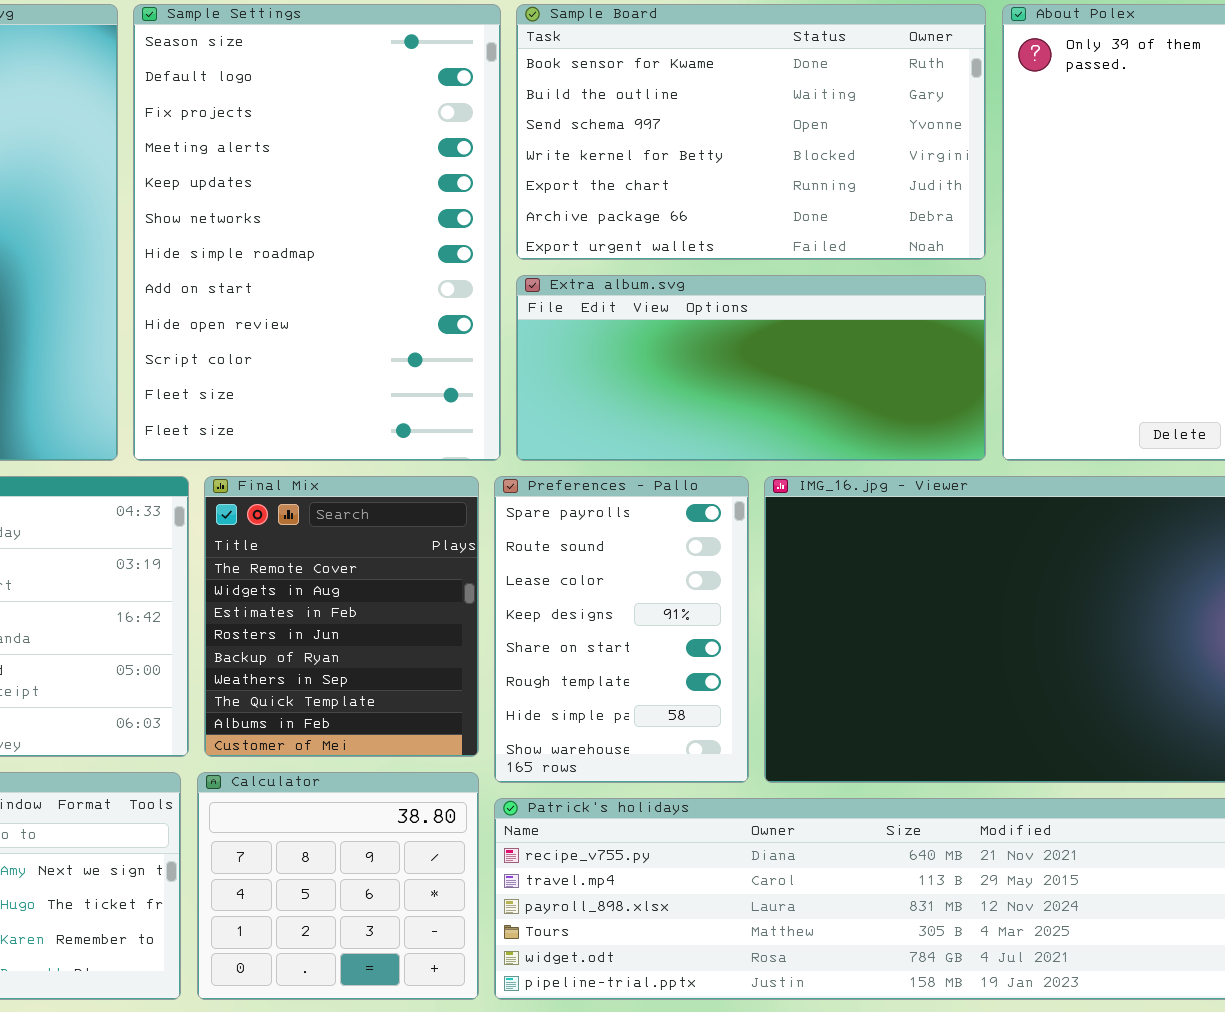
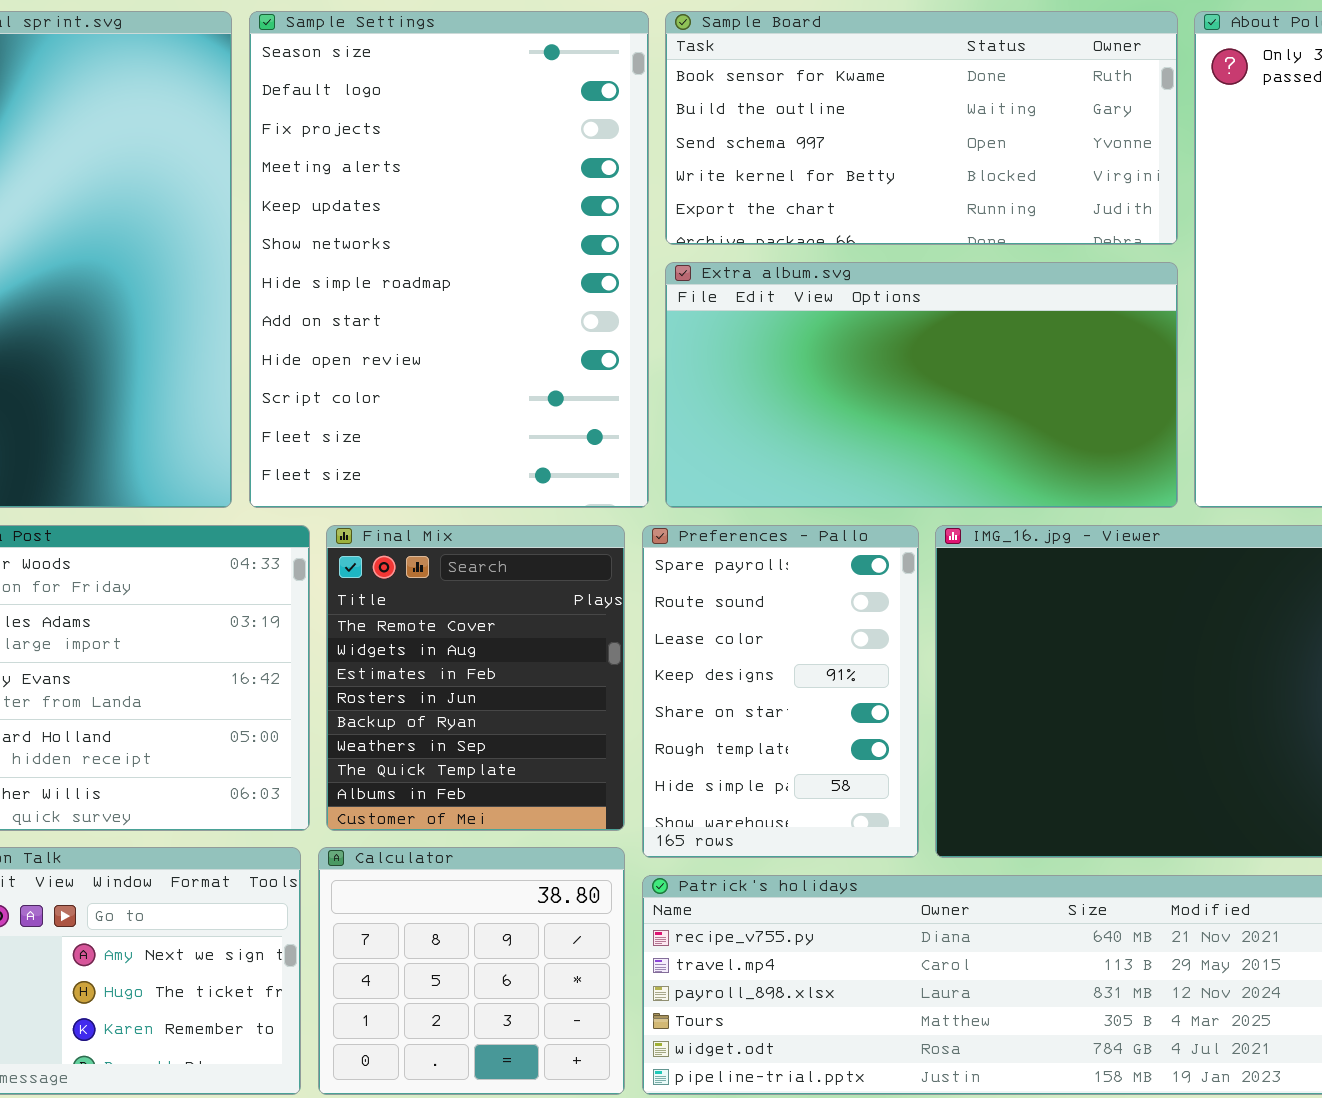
Sample Board: [516,4,986,260] -> [665,11,1178,245], resized
Extra album.svg: [516,275,986,461] -> [665,262,1178,508], resized

